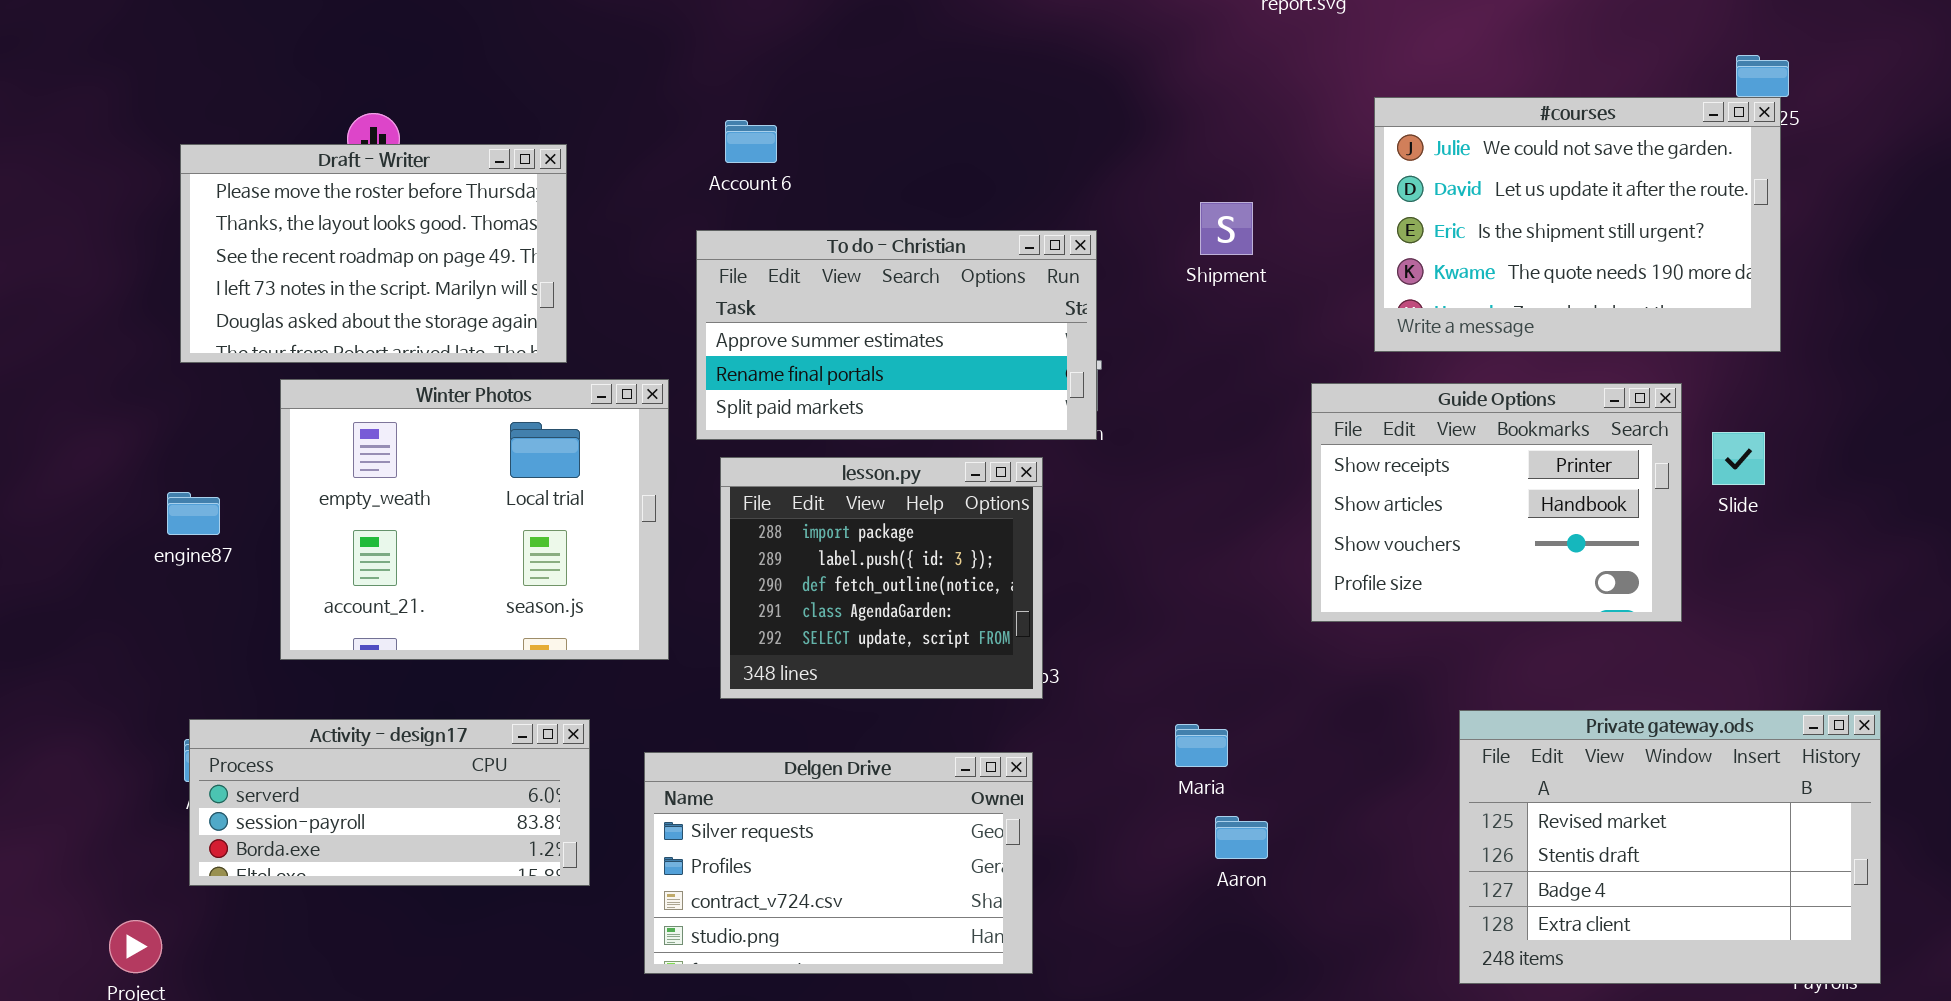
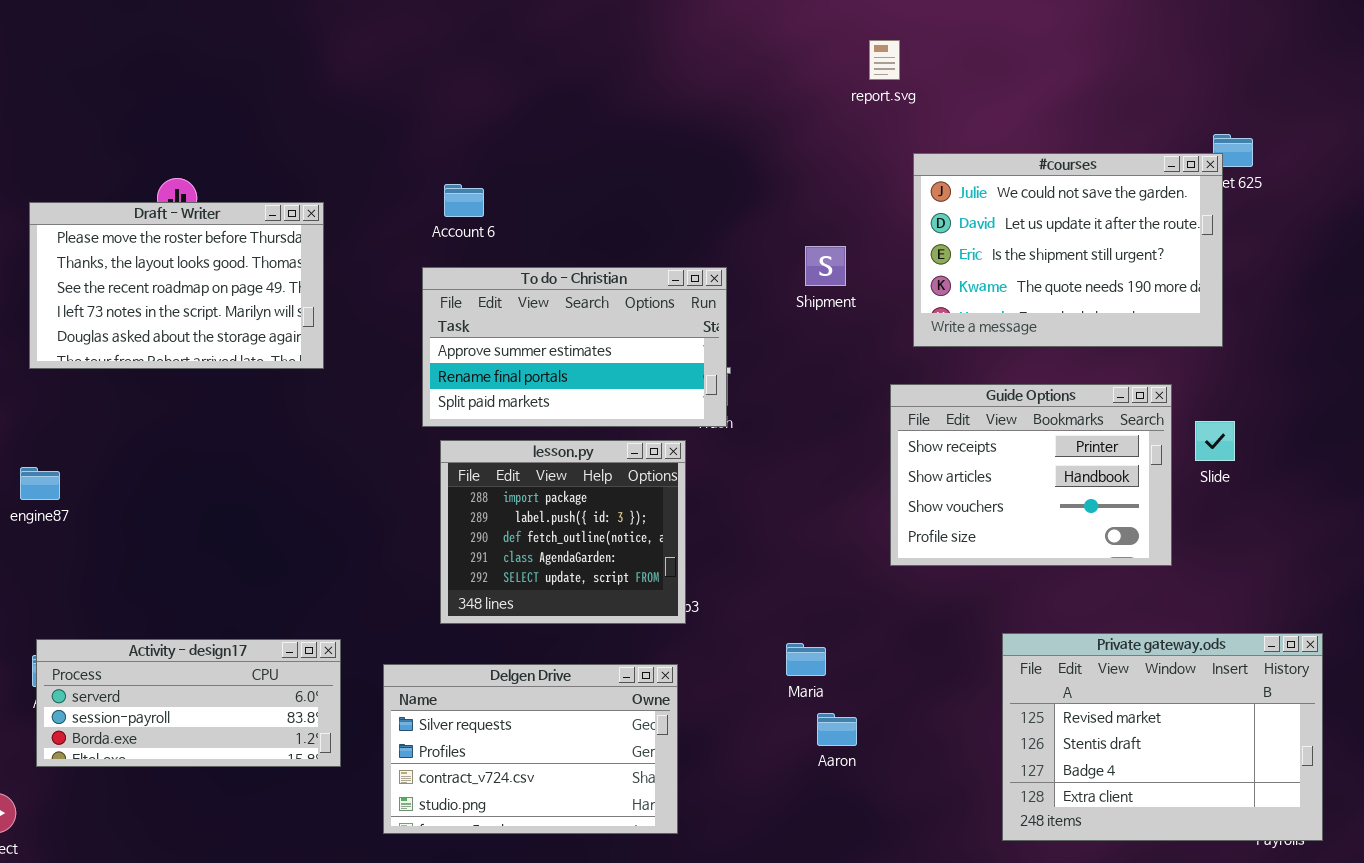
#courses: [1374,97,1781,352] -> [913,153,1223,347], moved
Winter Photos: [280,379,669,660] -> none, closed

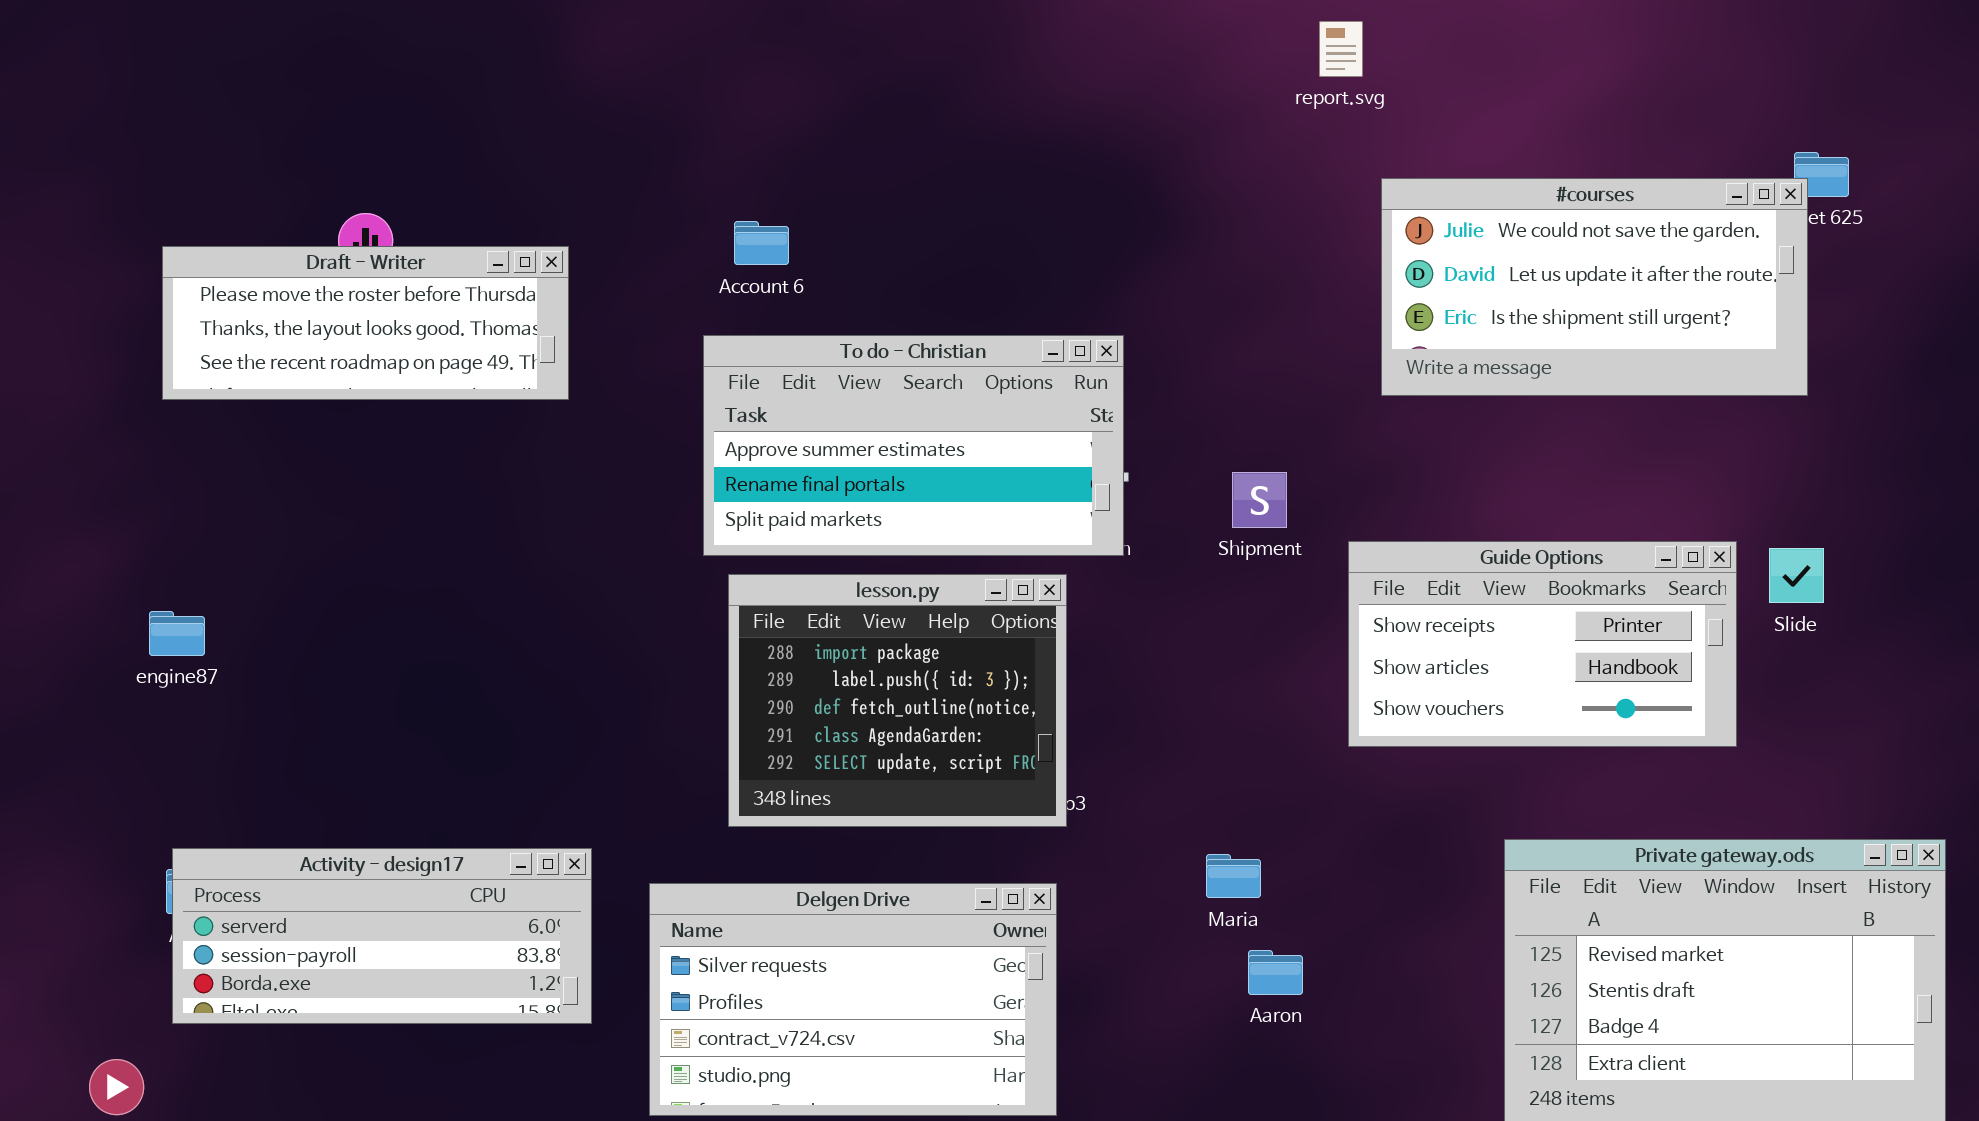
#courses: [913,153,1223,347] -> [1381,178,1808,396], resized
Draft - Writer: [29,202,324,369] -> [162,246,569,400], resized
Shipment: [805,246,846,286] -> [1232,472,1287,528], moved
Guide Options: [890,384,1172,566] -> [1348,541,1737,747], resized

